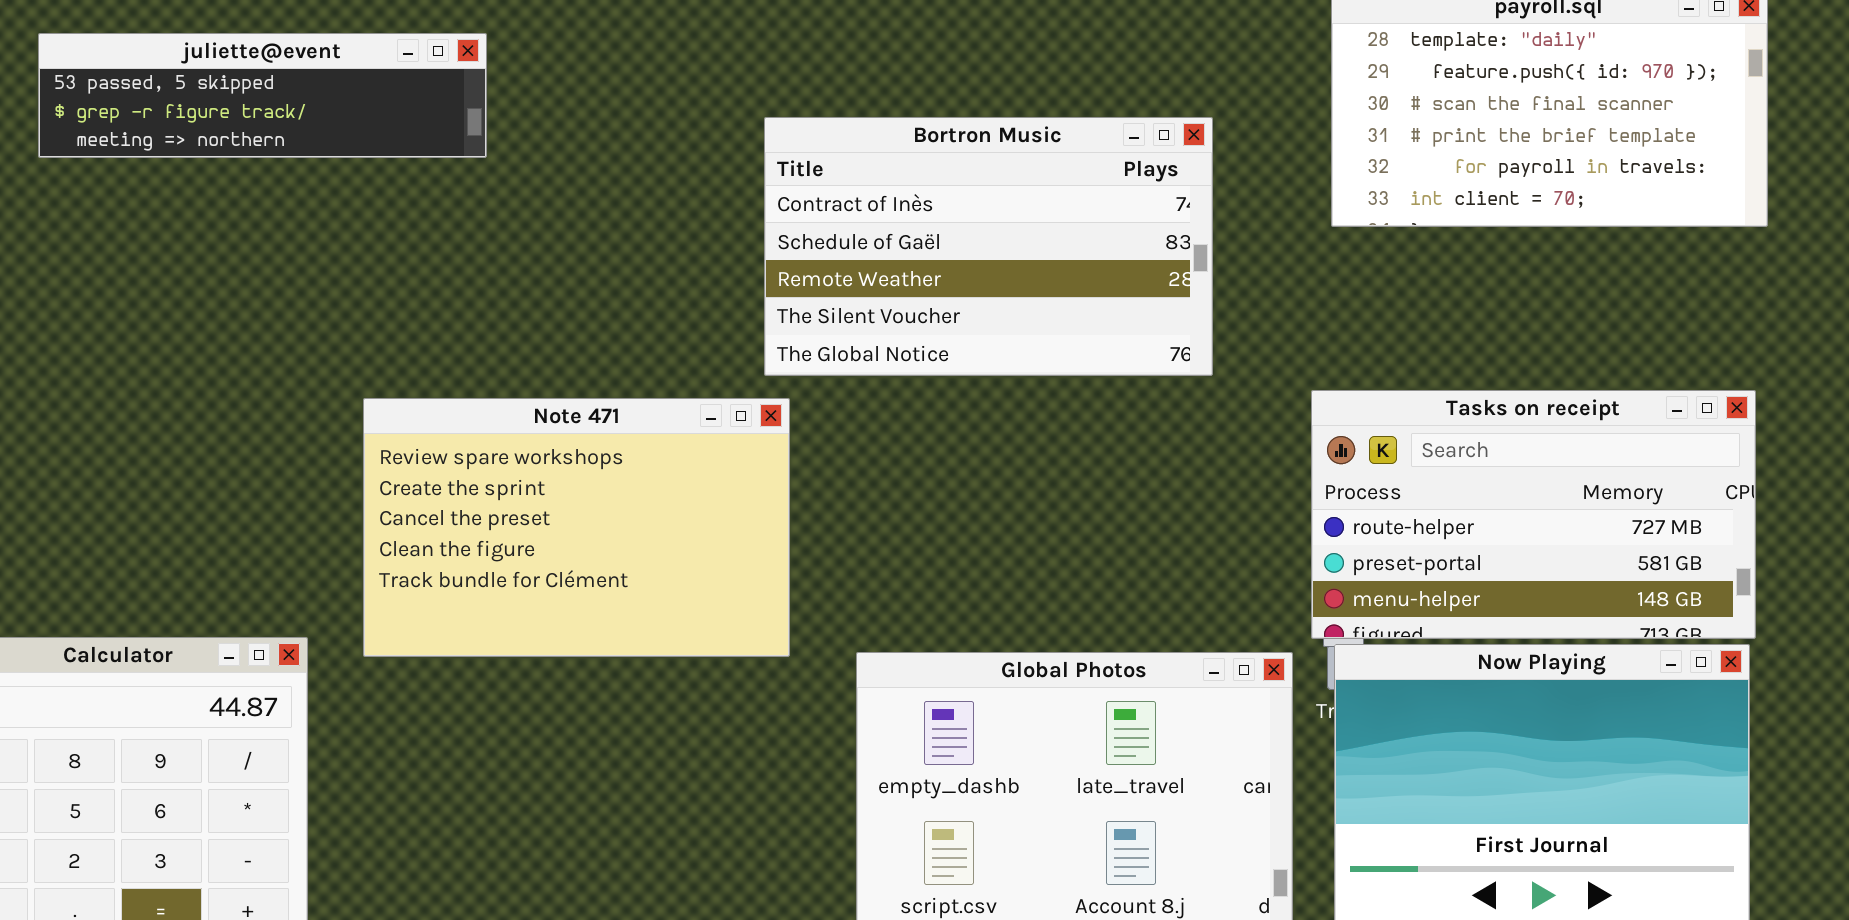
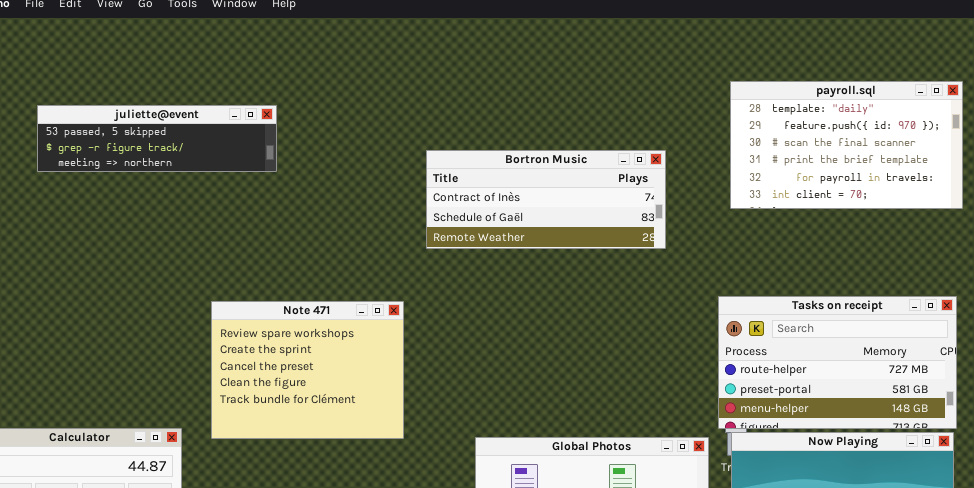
Bortron Music: [764,117,1213,376] -> [426,150,666,249], resized
Note 471: [363,398,790,657] -> [211,301,404,439], resized

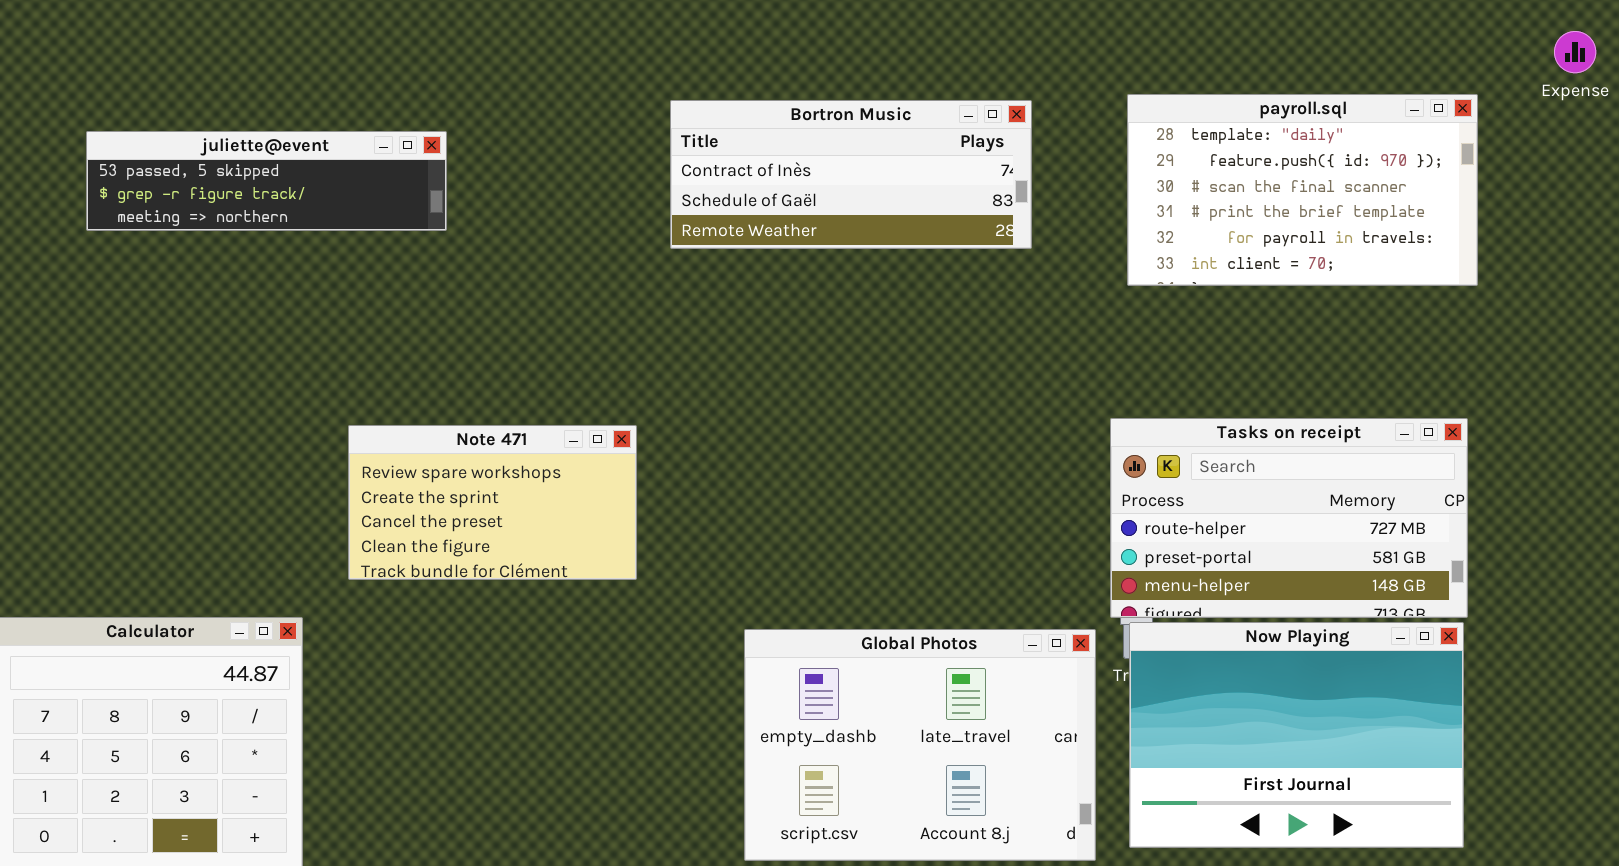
Bortron Music: [426,150,666,249] -> [670,100,1032,249], moved
Note 471: [211,301,404,439] -> [348,425,637,580], resized

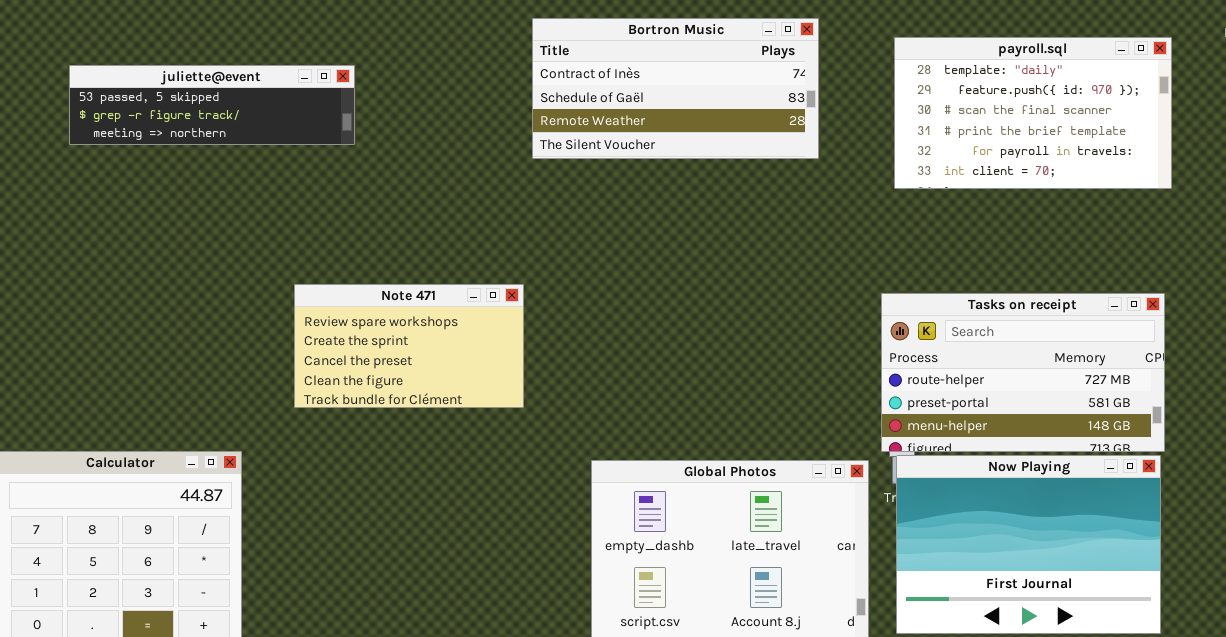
Bortron Music: [670,100,1032,249] -> [532,18,819,159], resized
Note 471: [348,425,637,580] -> [294,284,524,408], moved

